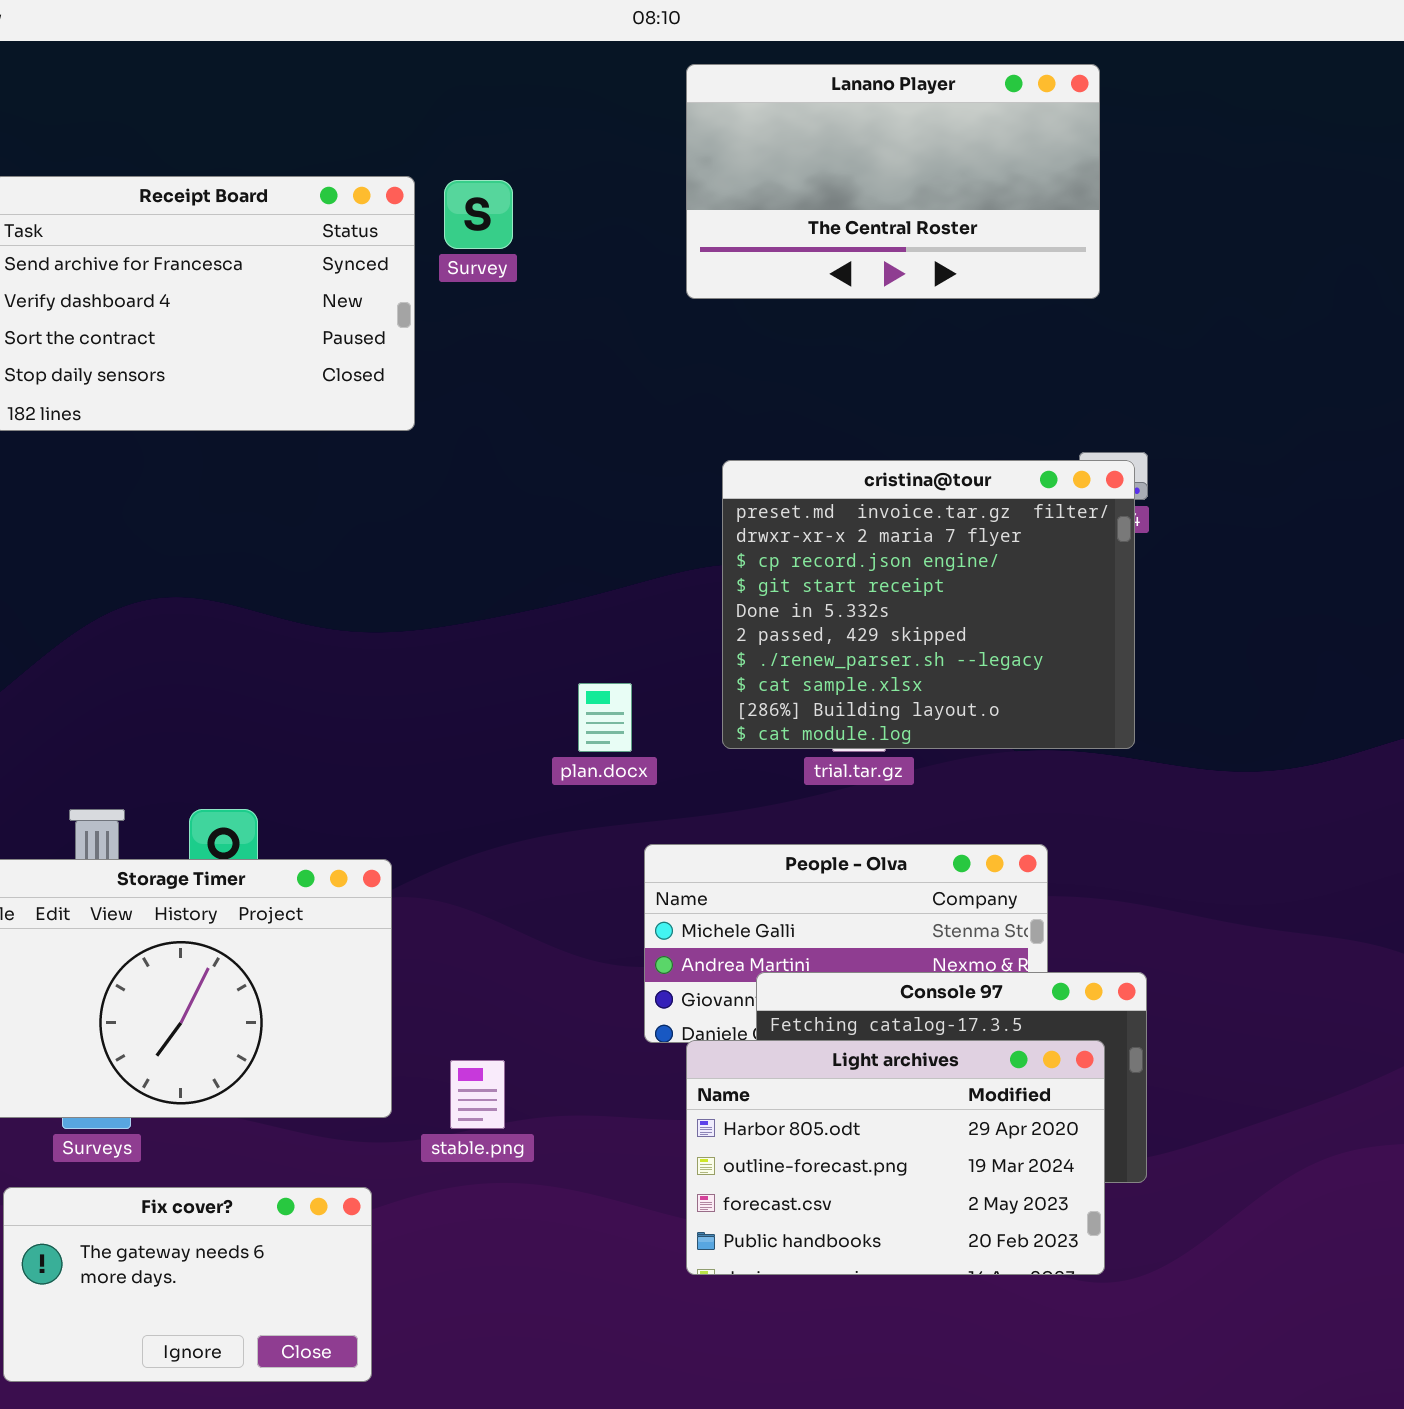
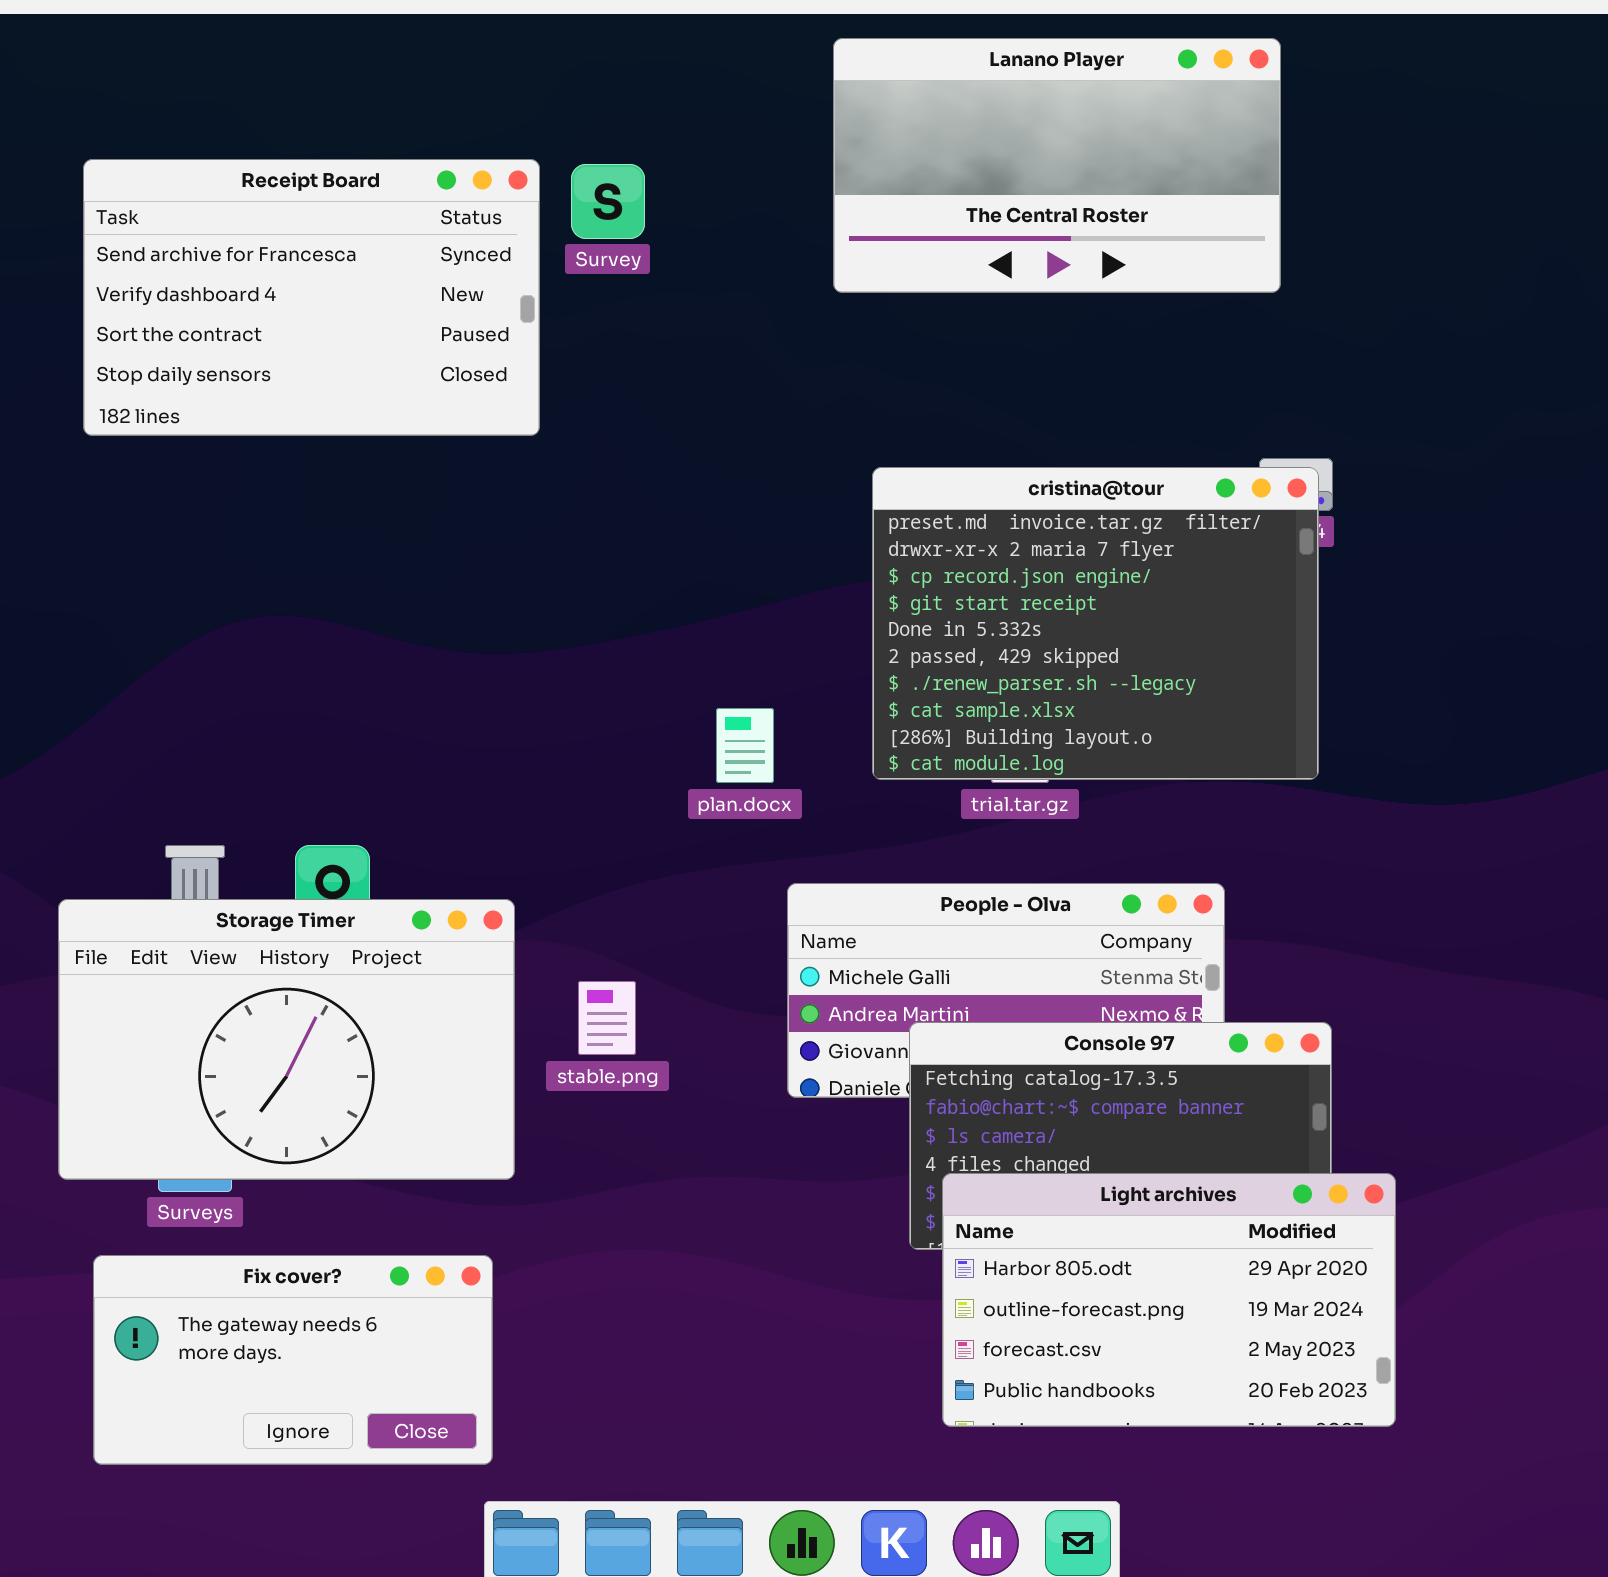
Light archives: [686,1040,1105,1275] -> [942,1173,1396,1427], moved
stable.png: [450,1060,505,1129] -> [578,981,636,1055], moved

